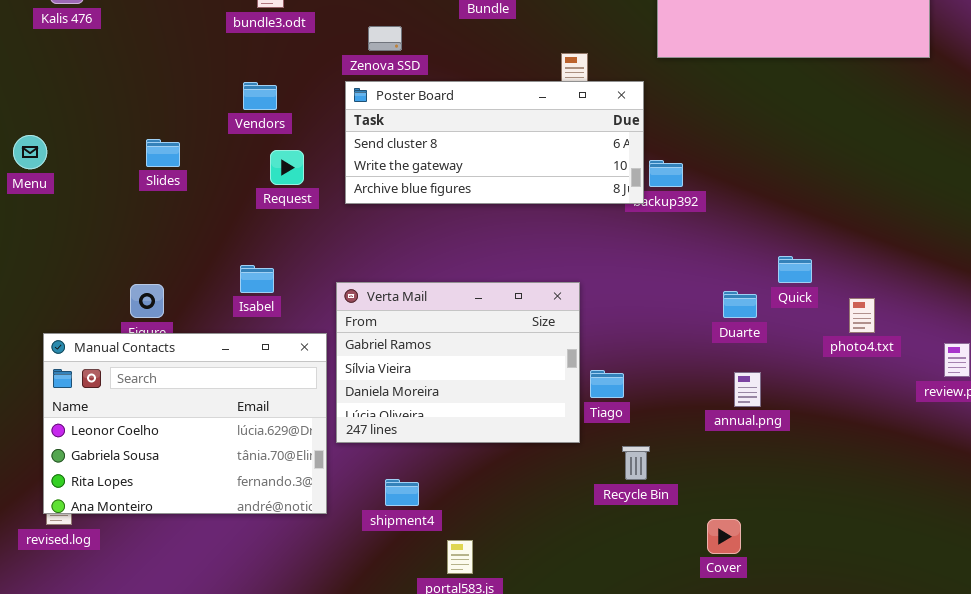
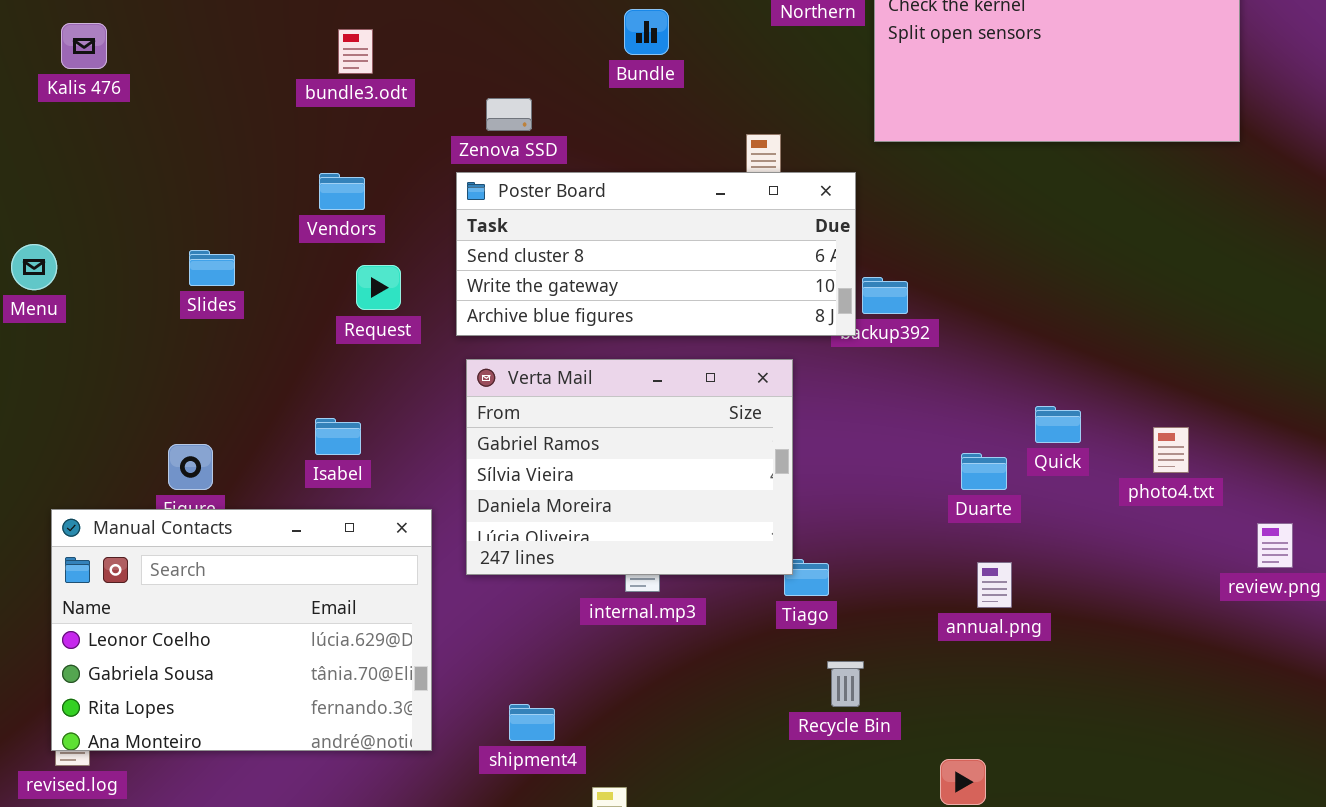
Verta Mail: [336,282,580,443] -> [466,359,793,575], moved
photo4.txt: [849,298,875,333] -> [1153,427,1189,473], moved

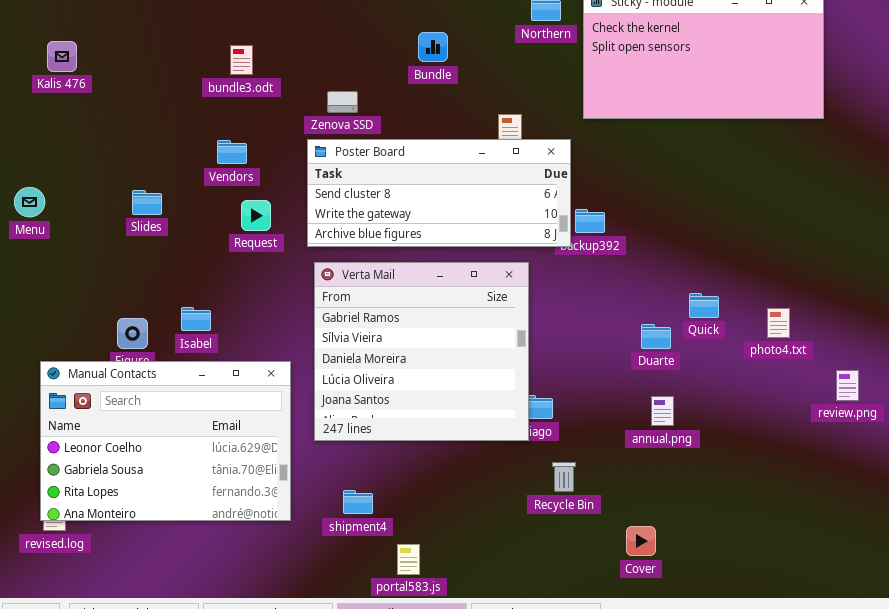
Verta Mail: [466,359,793,575] -> [314,262,529,441], resized
Isabel: [315,418,361,455] -> [181,307,211,331], moved

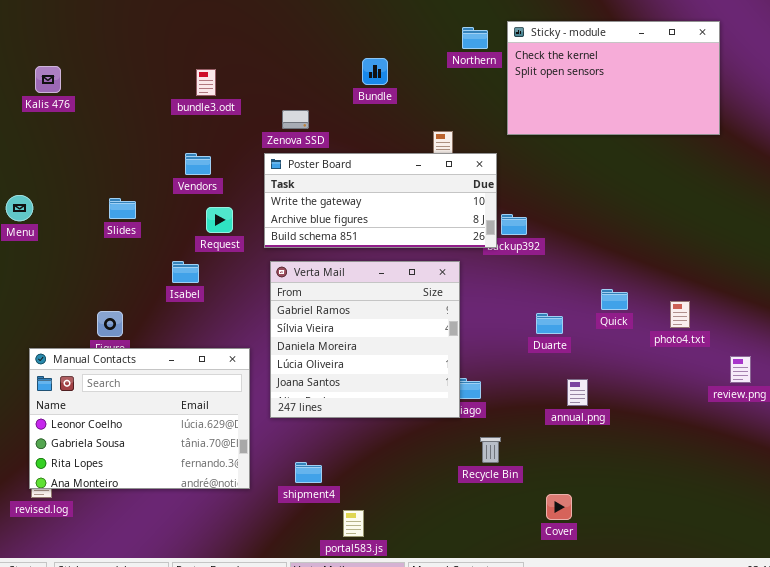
Poster Board: [307,139,571,247] -> [264,153,497,248], scrolled down 1 row
Isabel: [181,307,211,331] -> [172,261,199,283], moved
Duarte: [641,324,671,349] -> [536,313,563,334], moved

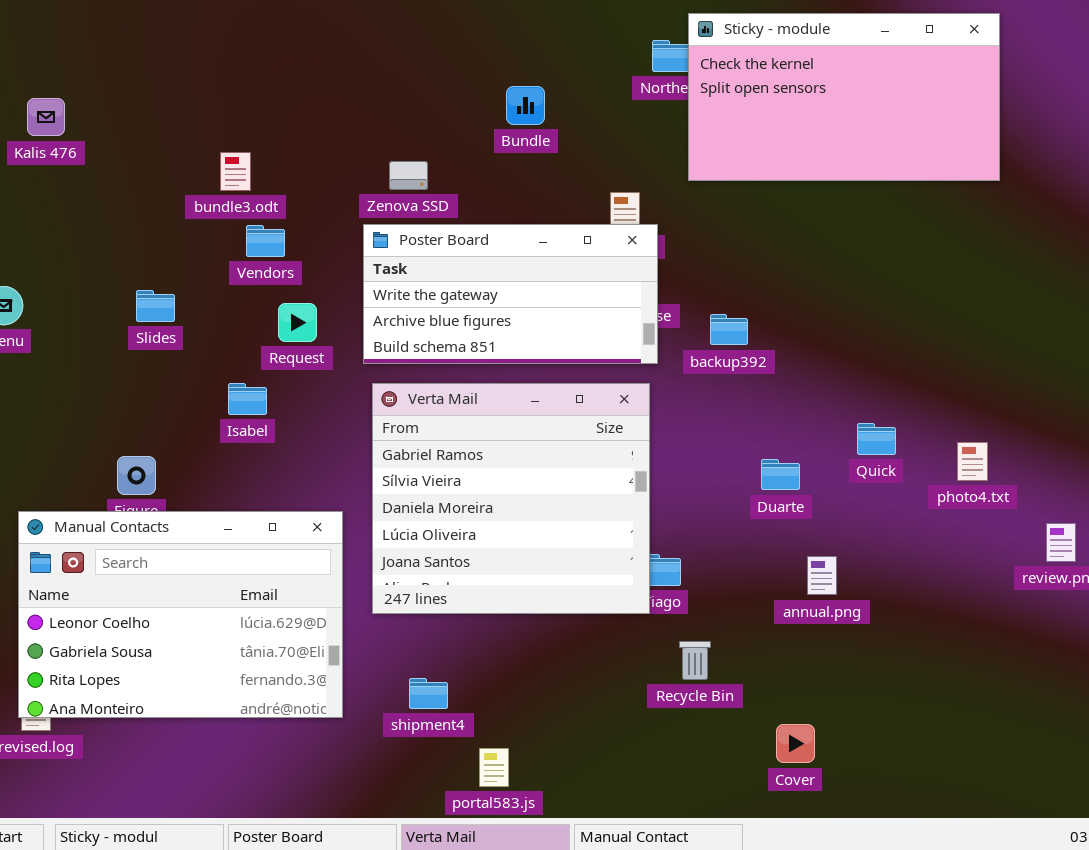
Sticky - module: [507,21,720,135] -> [688,13,1000,181], moved
bundle3.odt: [196,69,216,96] -> [220,152,251,191], moved
Poster Board: [264,153,497,248] -> [363,224,658,364], resized

